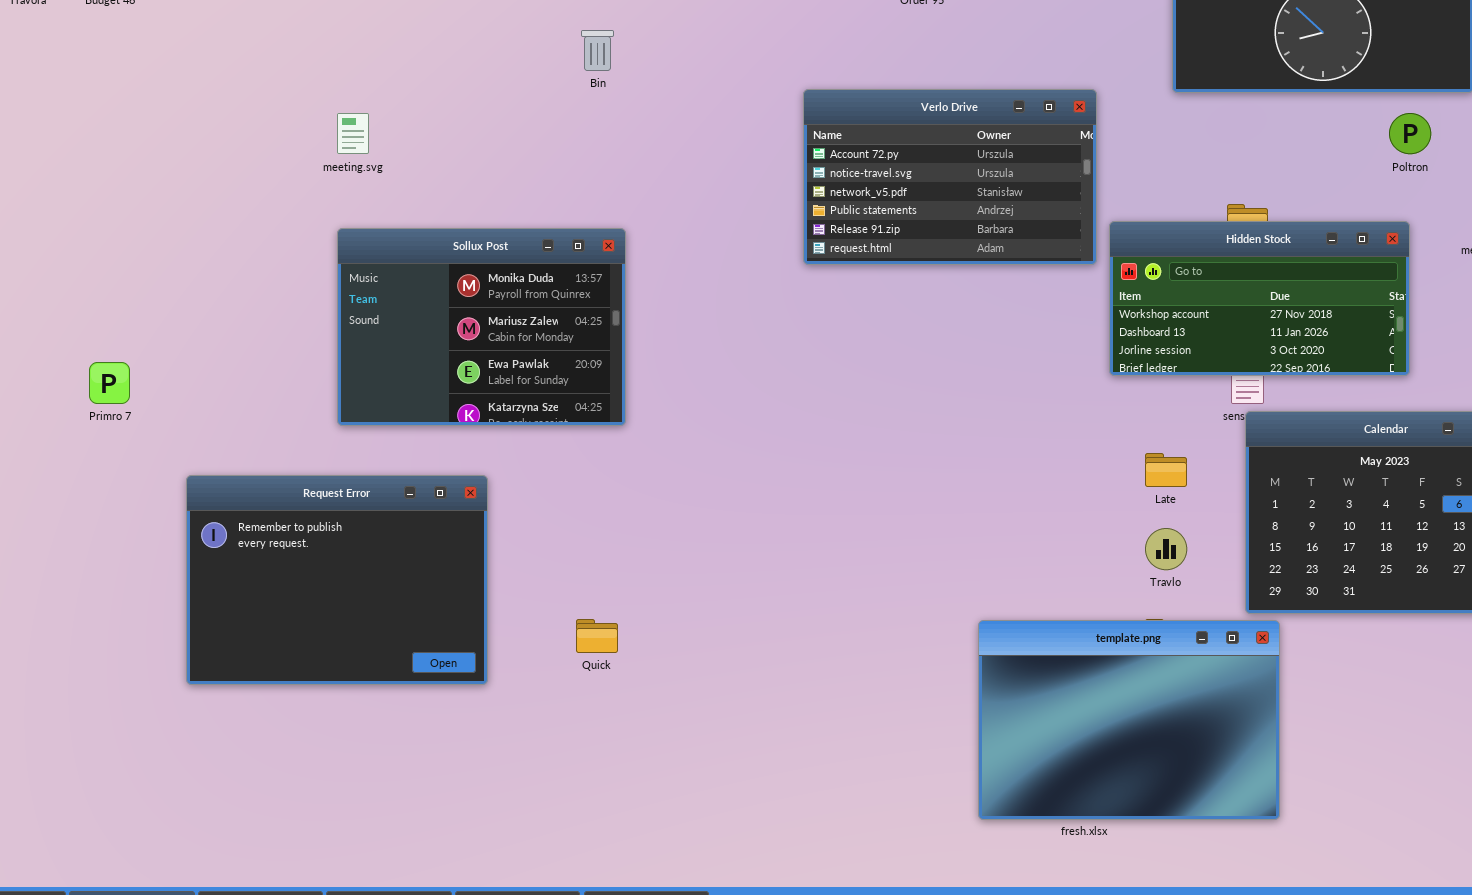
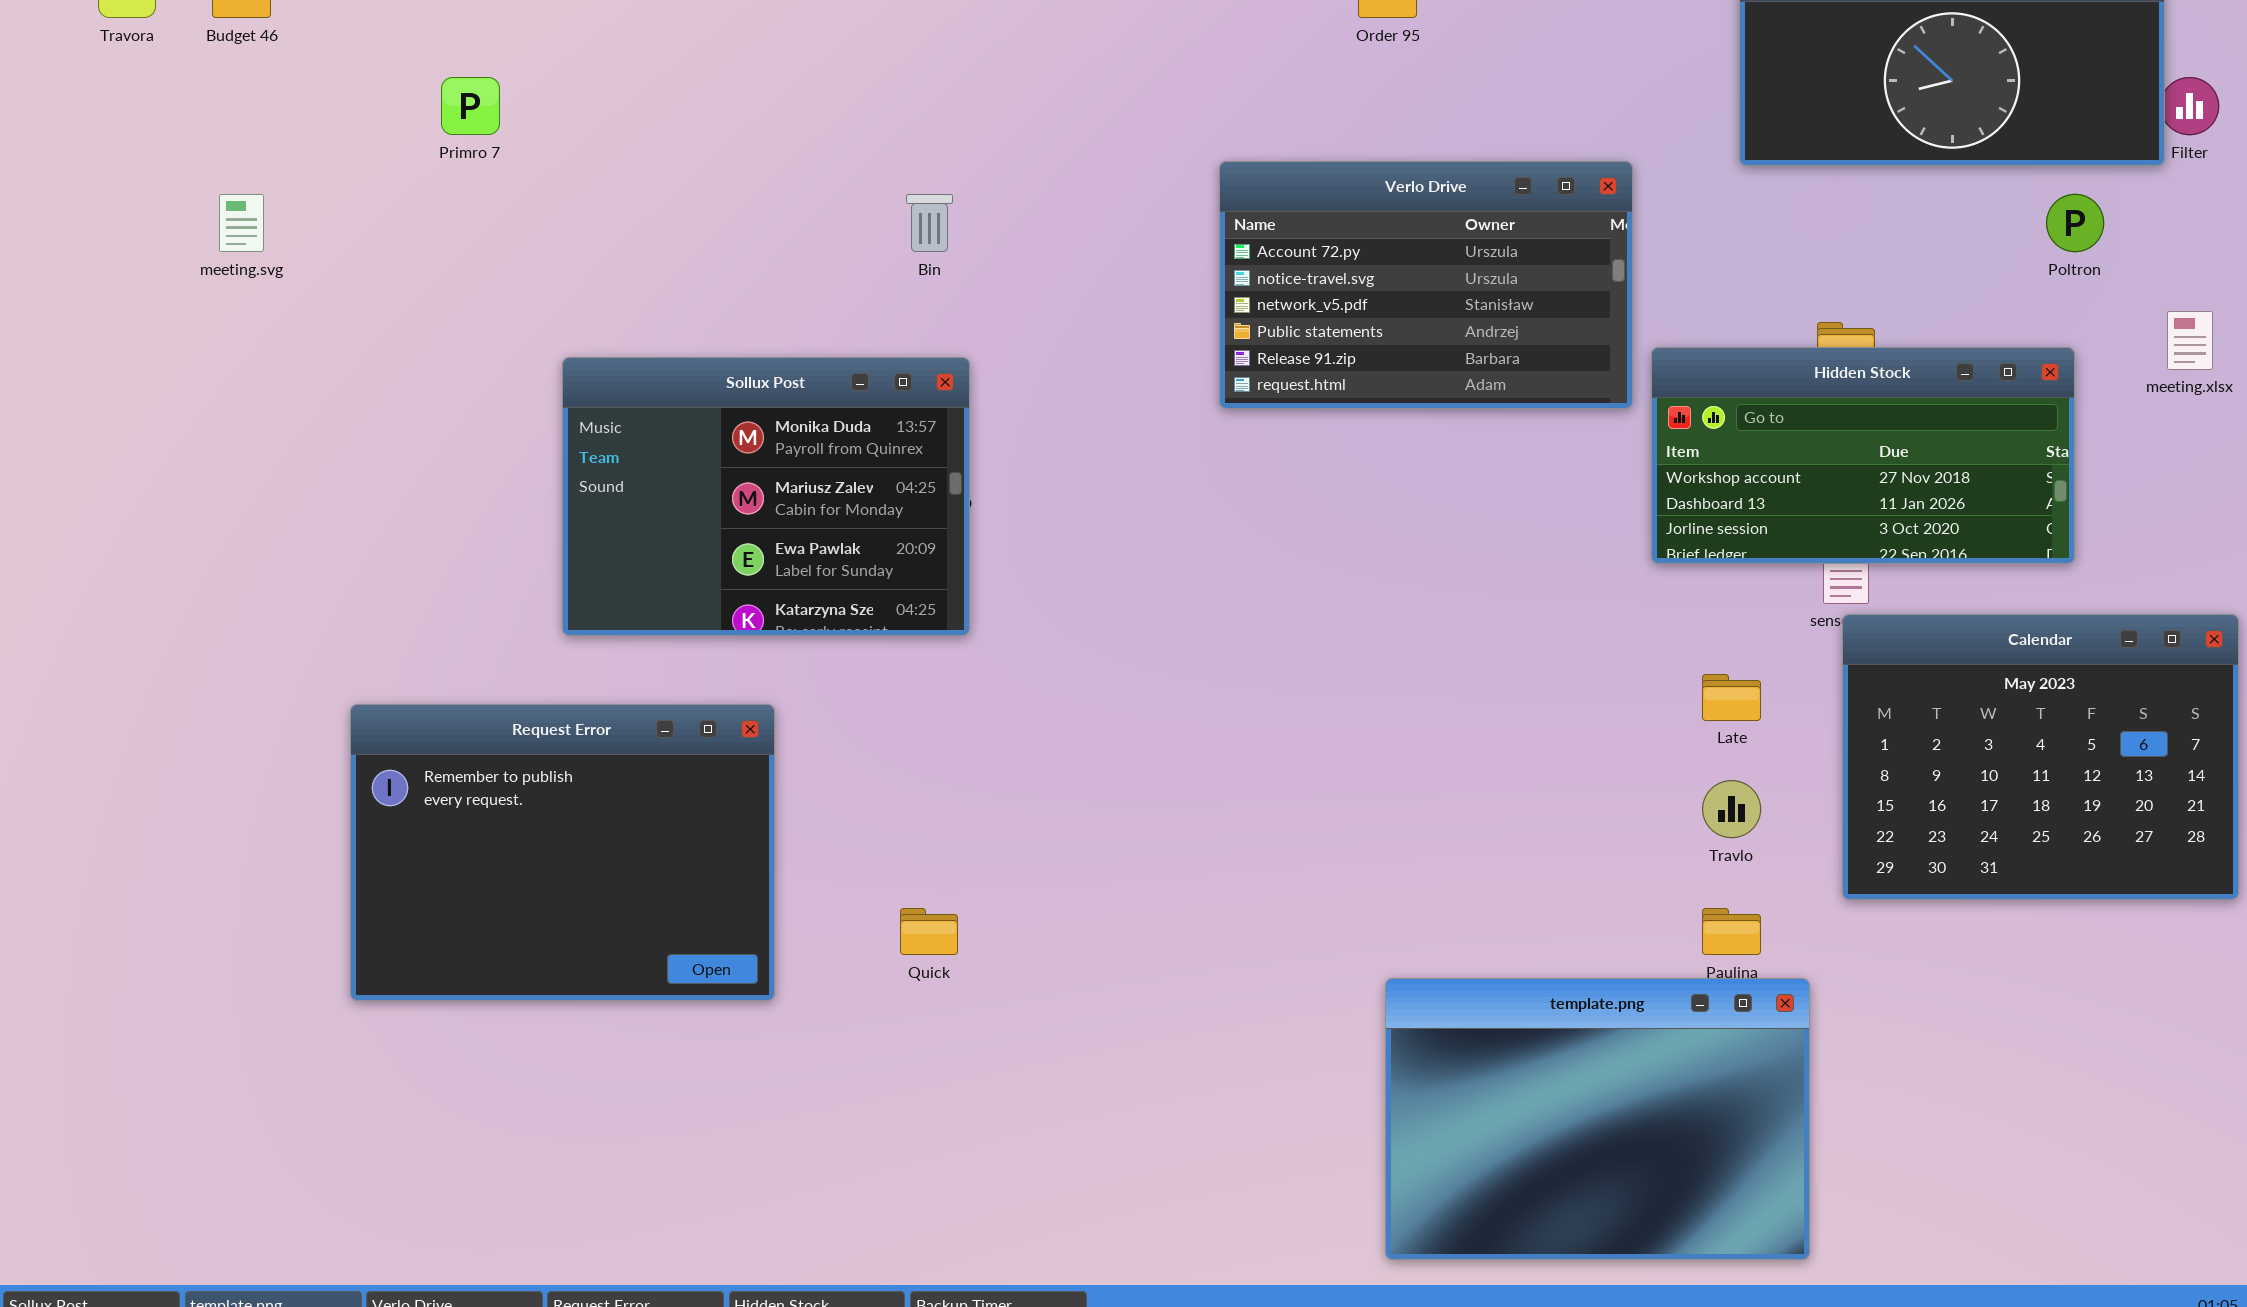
Bin: [581,30,614,71] -> [906,194,953,252], moved
meeting.svg: [337,113,369,154] -> [219,194,264,252], moved
Primro 7: [89,362,130,404] -> [441,77,500,135], moved
template.png: [978,620,1280,820] -> [1385,978,1810,1260], moved

